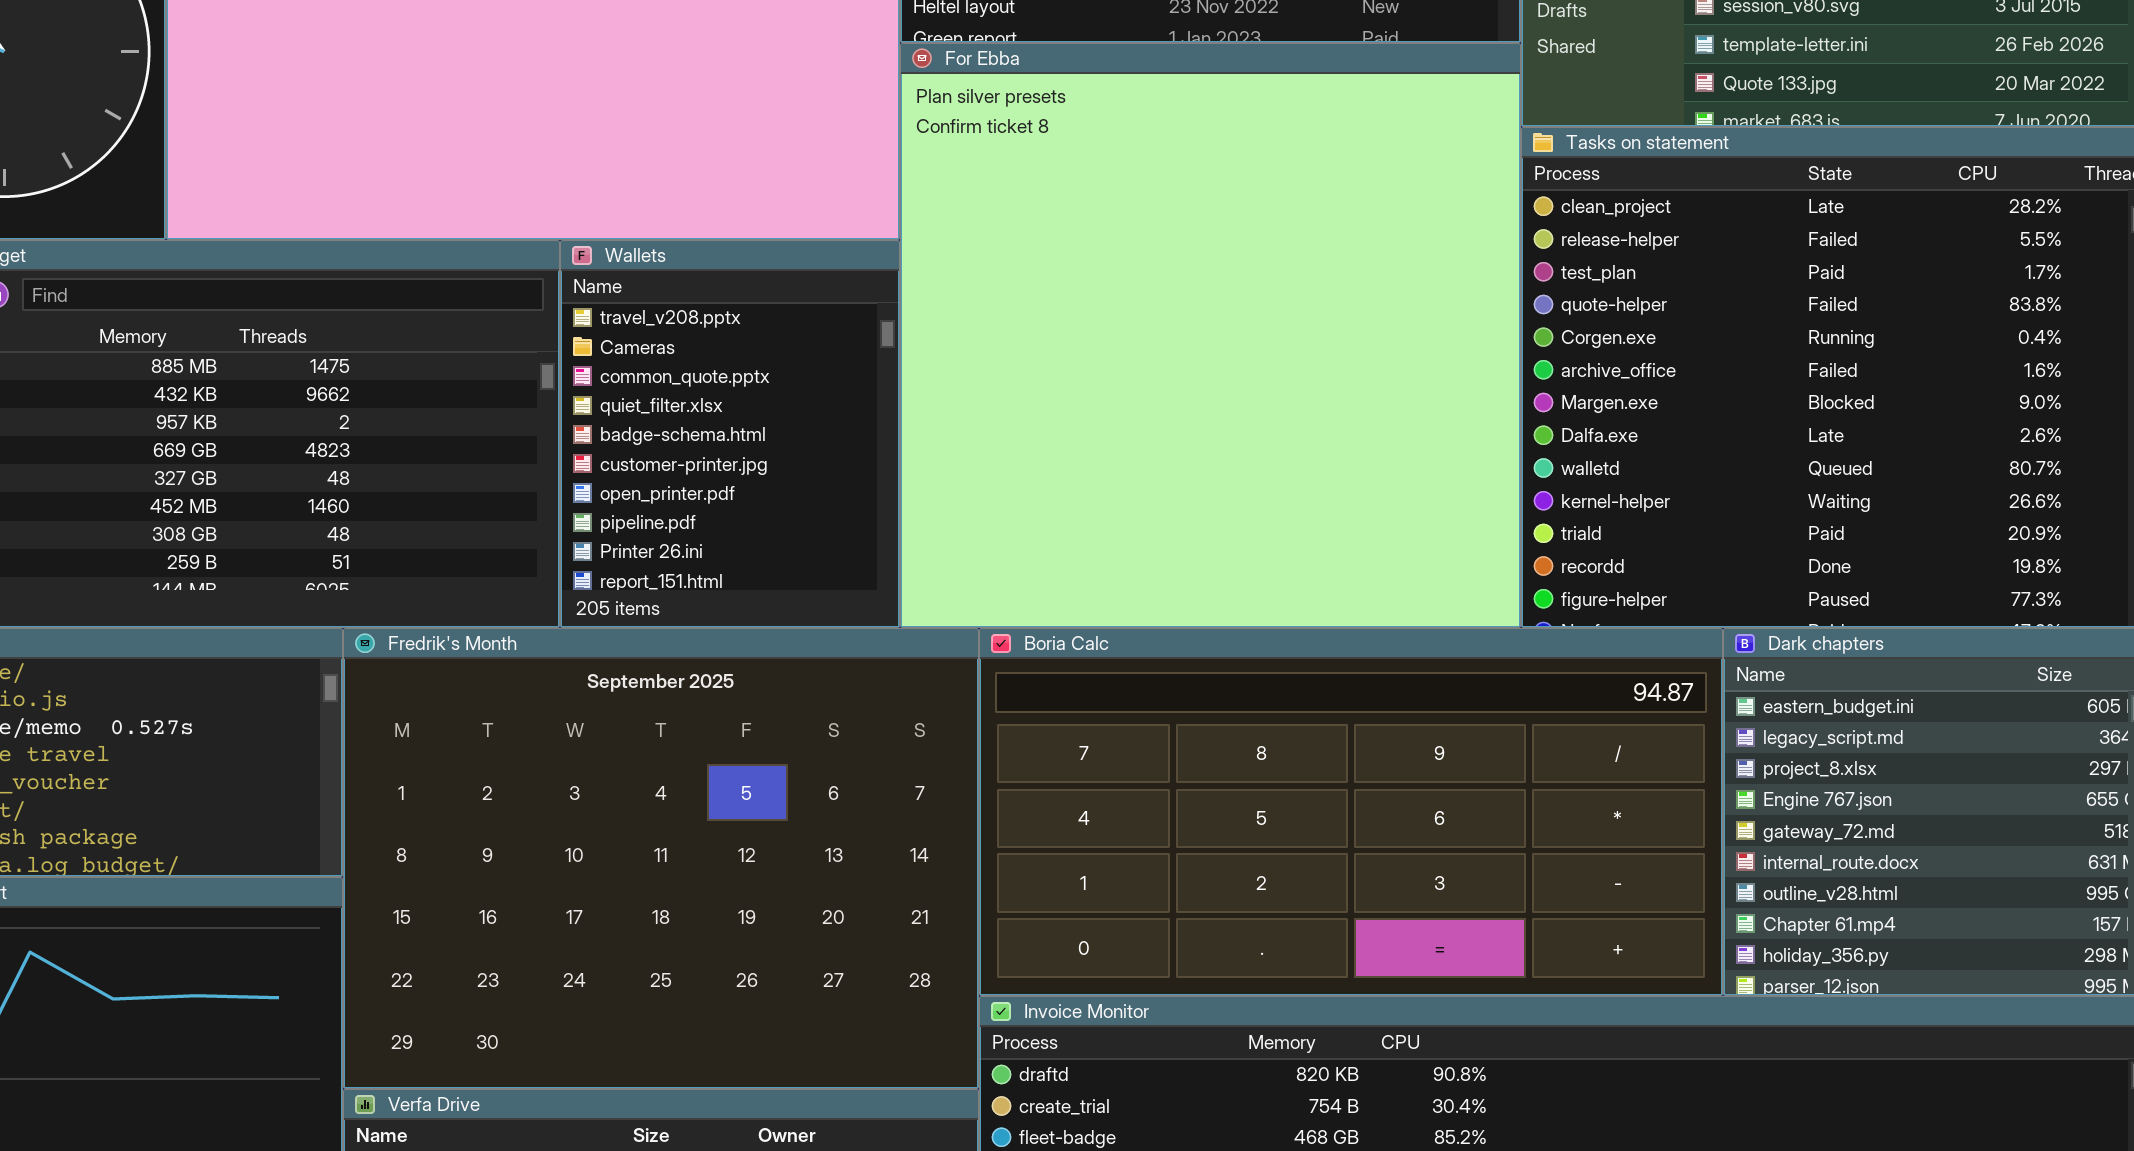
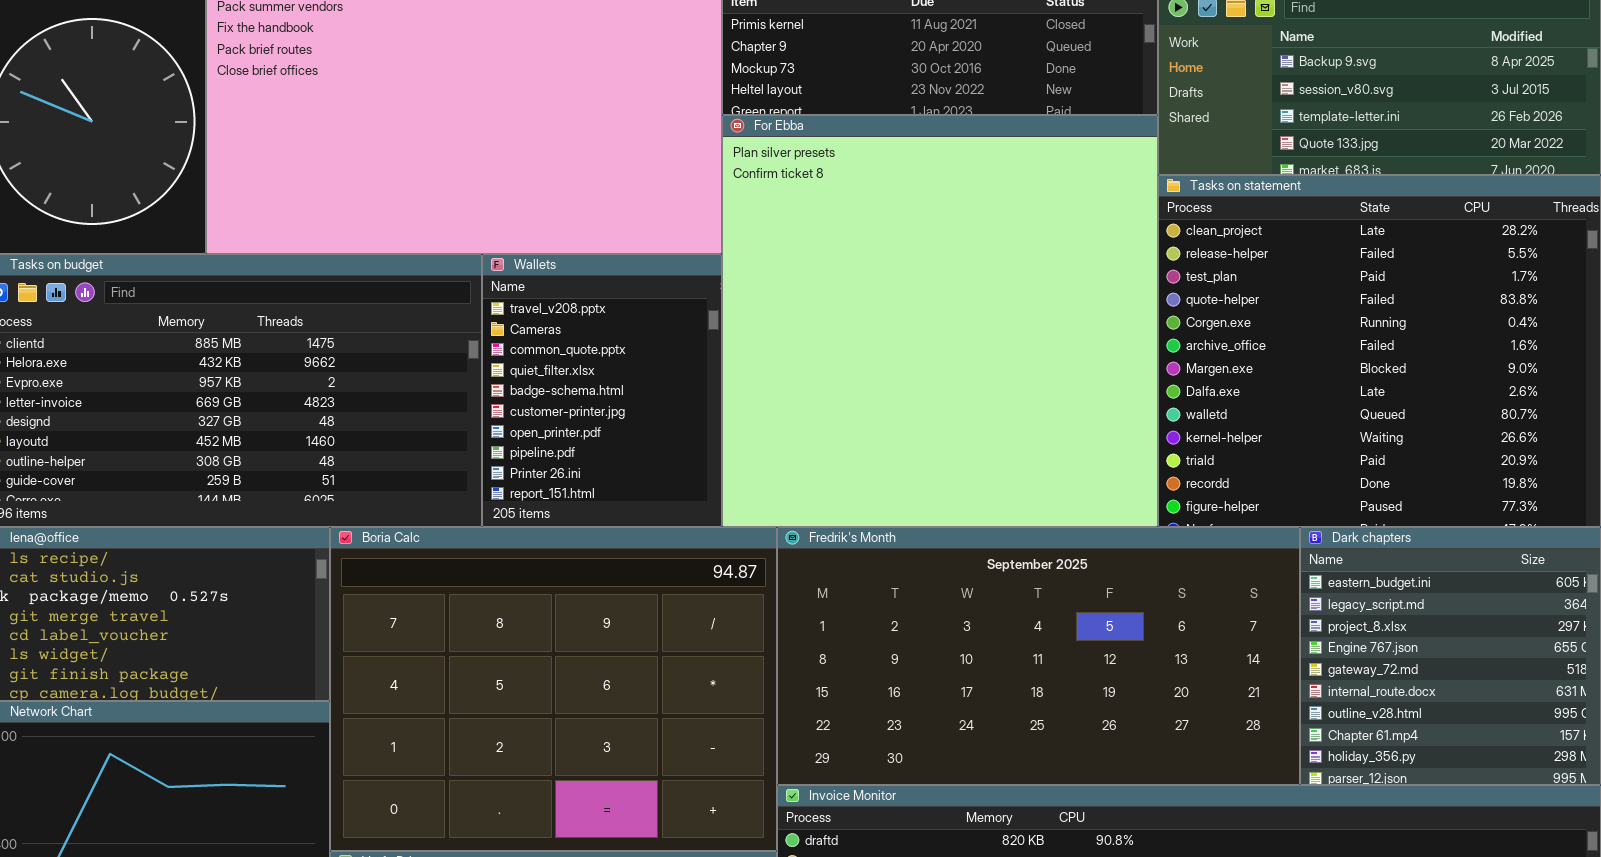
Fredrik's Month: [343,628,979,1089] -> [777,527,1300,785], moved, resized
Boria Calc: [979,628,1723,996] -> [330,527,777,851], moved, resized

